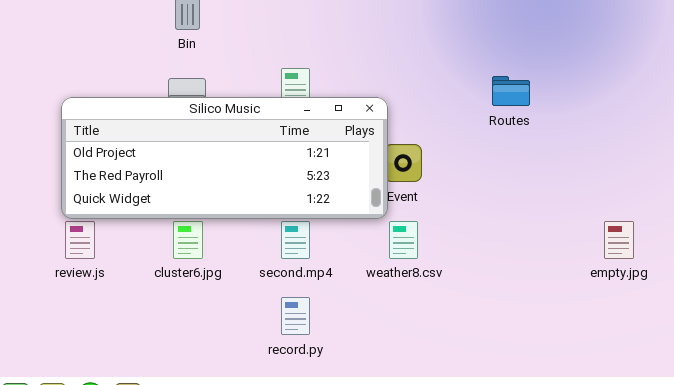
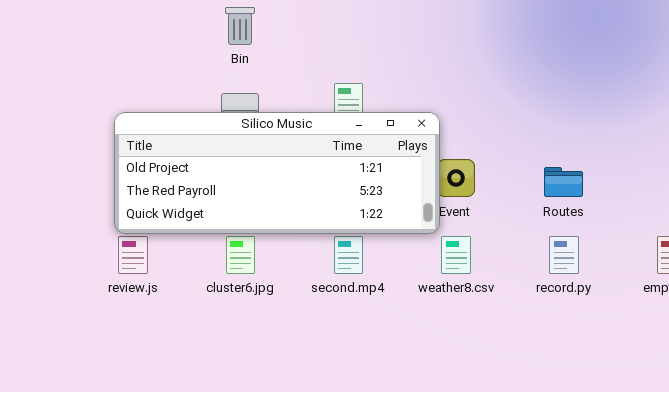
Routes: [492,76,530,106] -> [544,167,583,197], moved
record.py: [281,297,310,335] -> [549,236,579,274], moved

